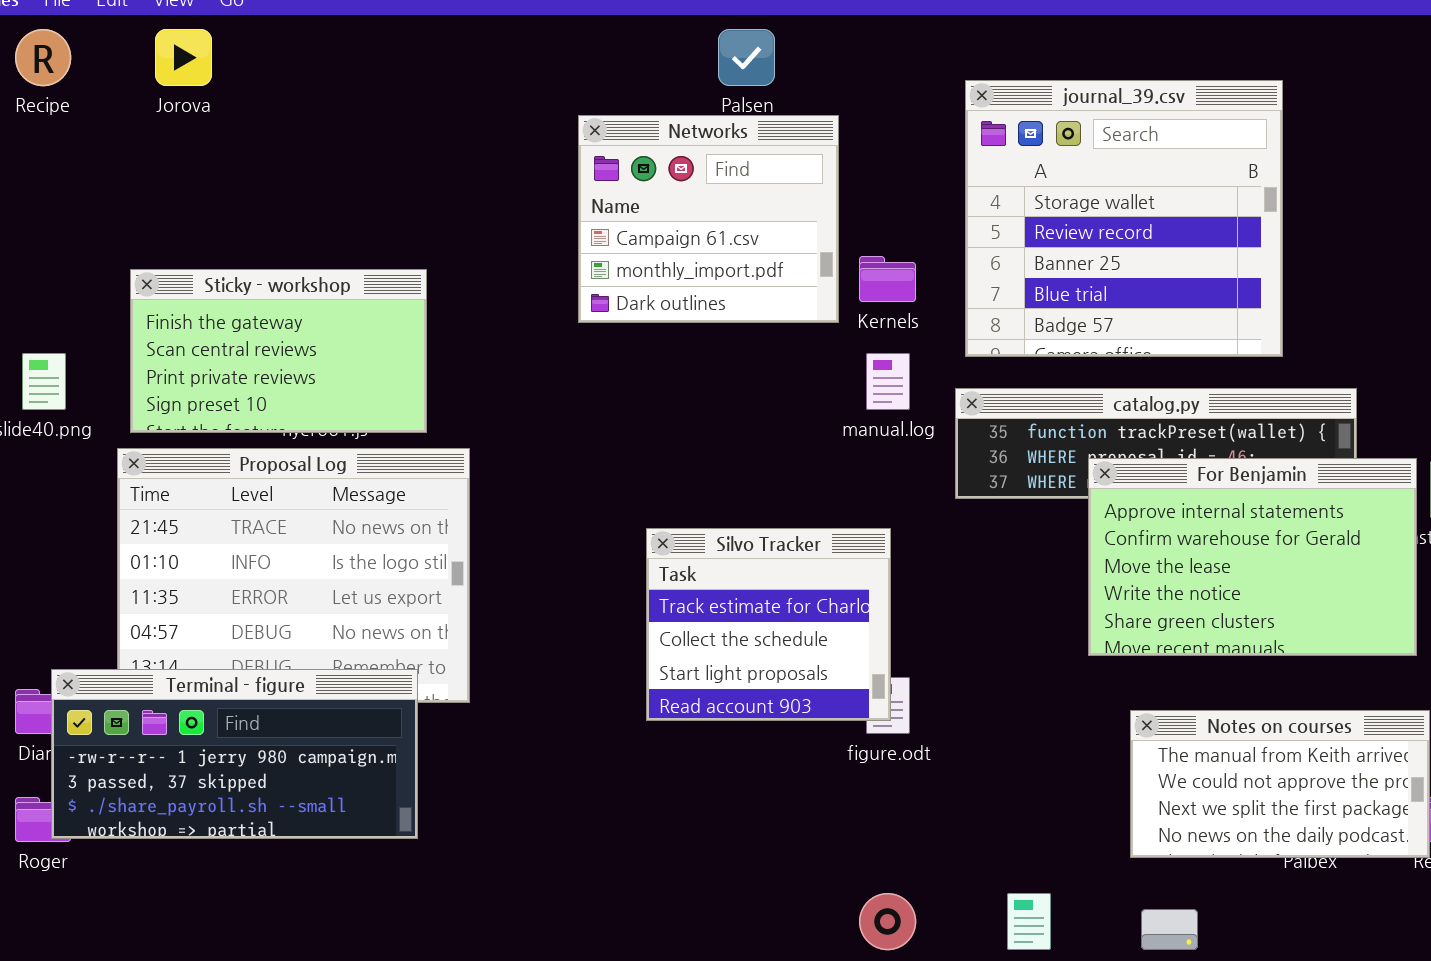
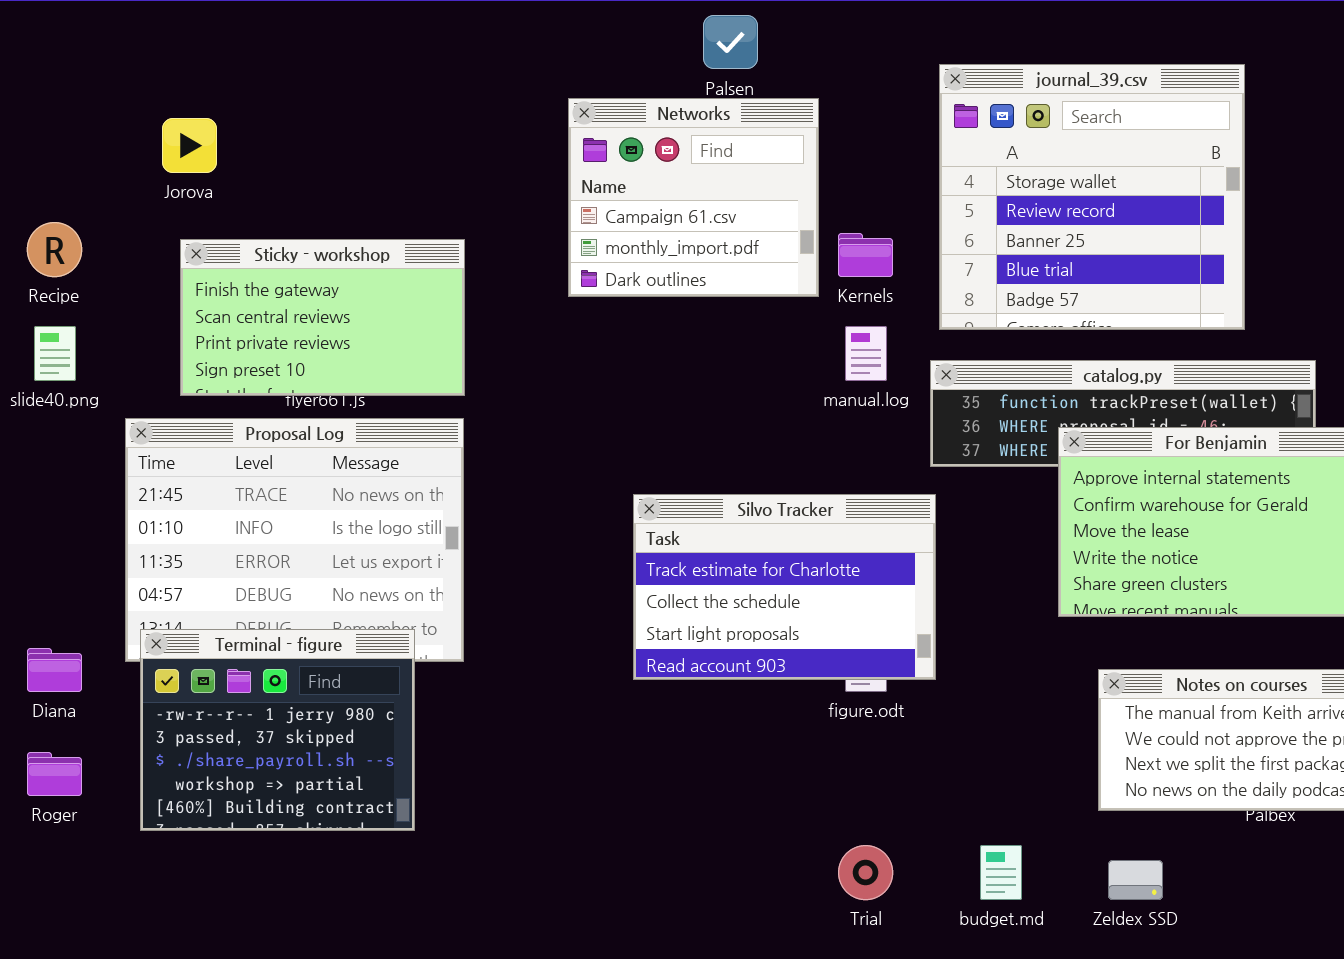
Recipe: [15,29,71,86] -> [27,222,82,277], moved
Jorova: [155,29,212,86] -> [162,118,217,173], moved
Sticky - workshop: [130,269,427,433] -> [180,239,465,396], moved
Silvo Tracker: [646,528,891,721] -> [633,494,936,680], resized
Terminal - figure: [51,669,418,839] -> [140,629,415,831], resized

